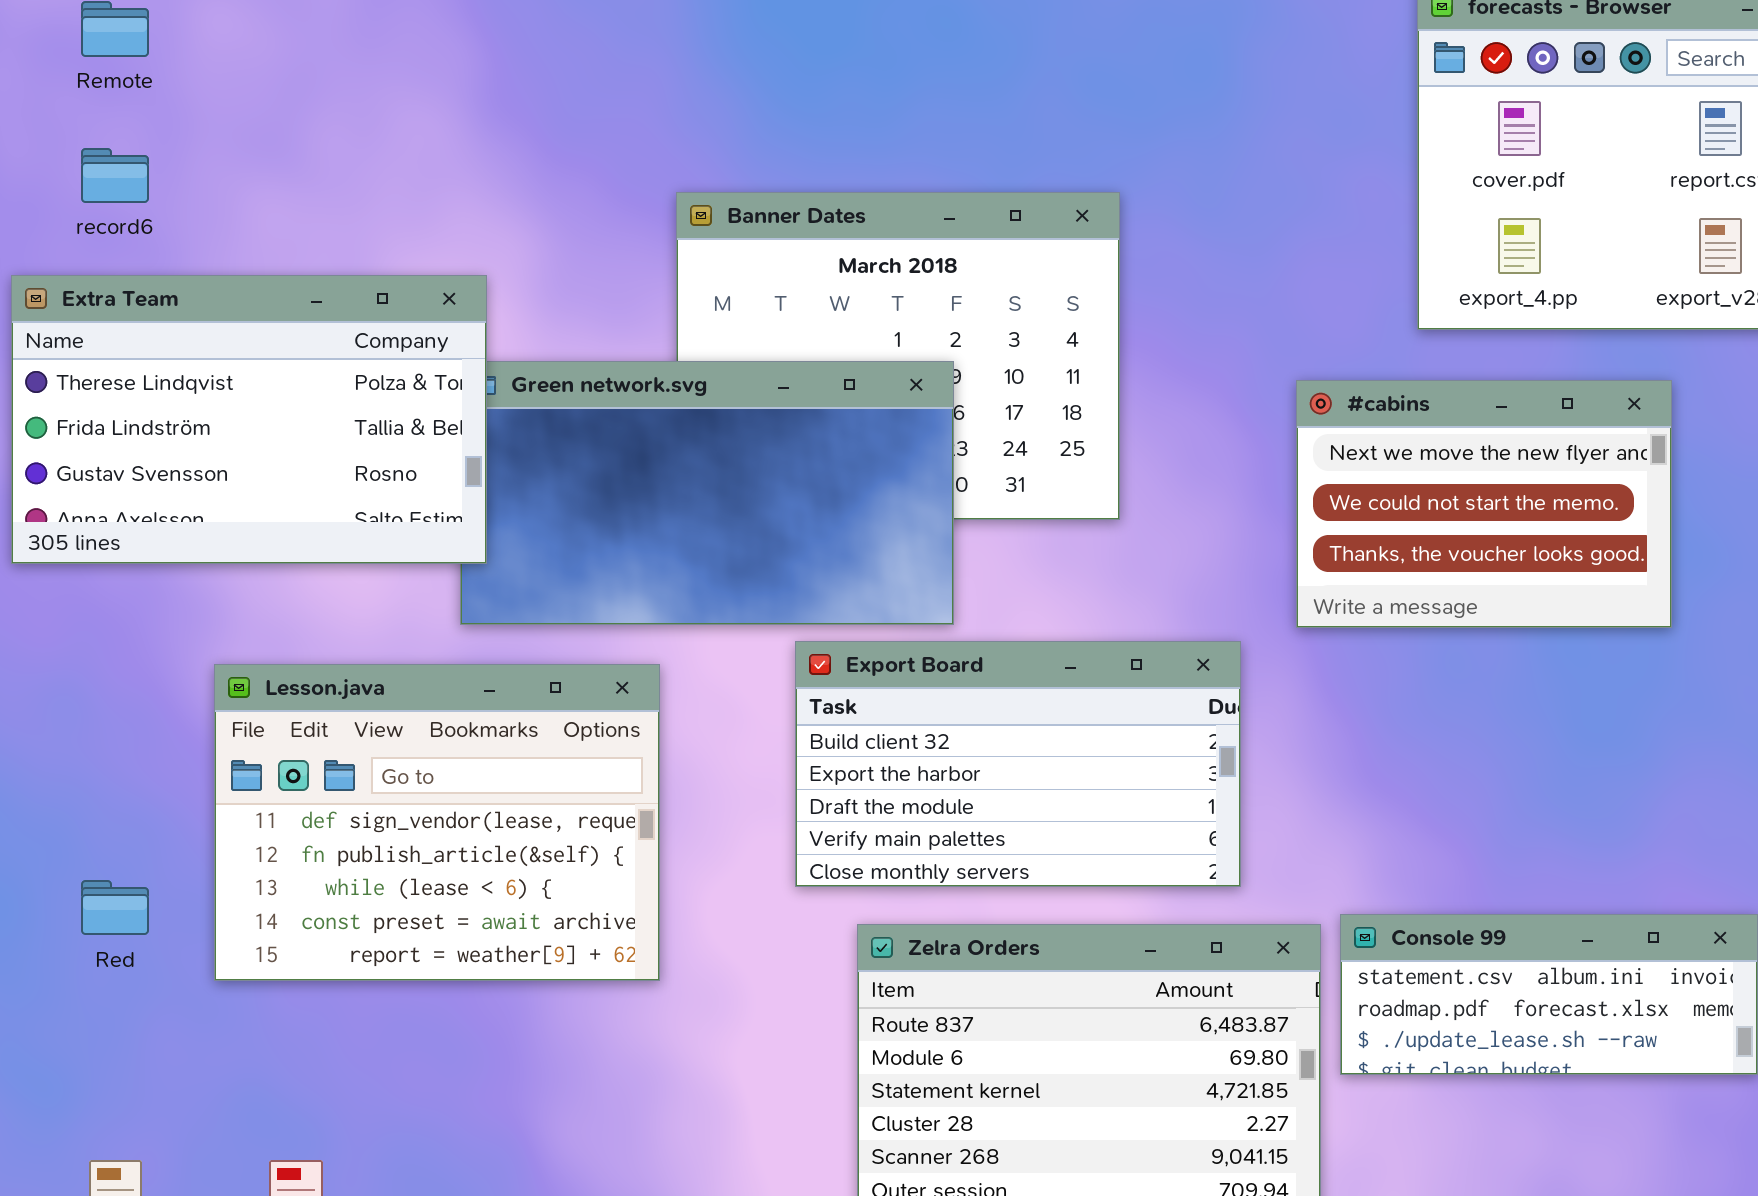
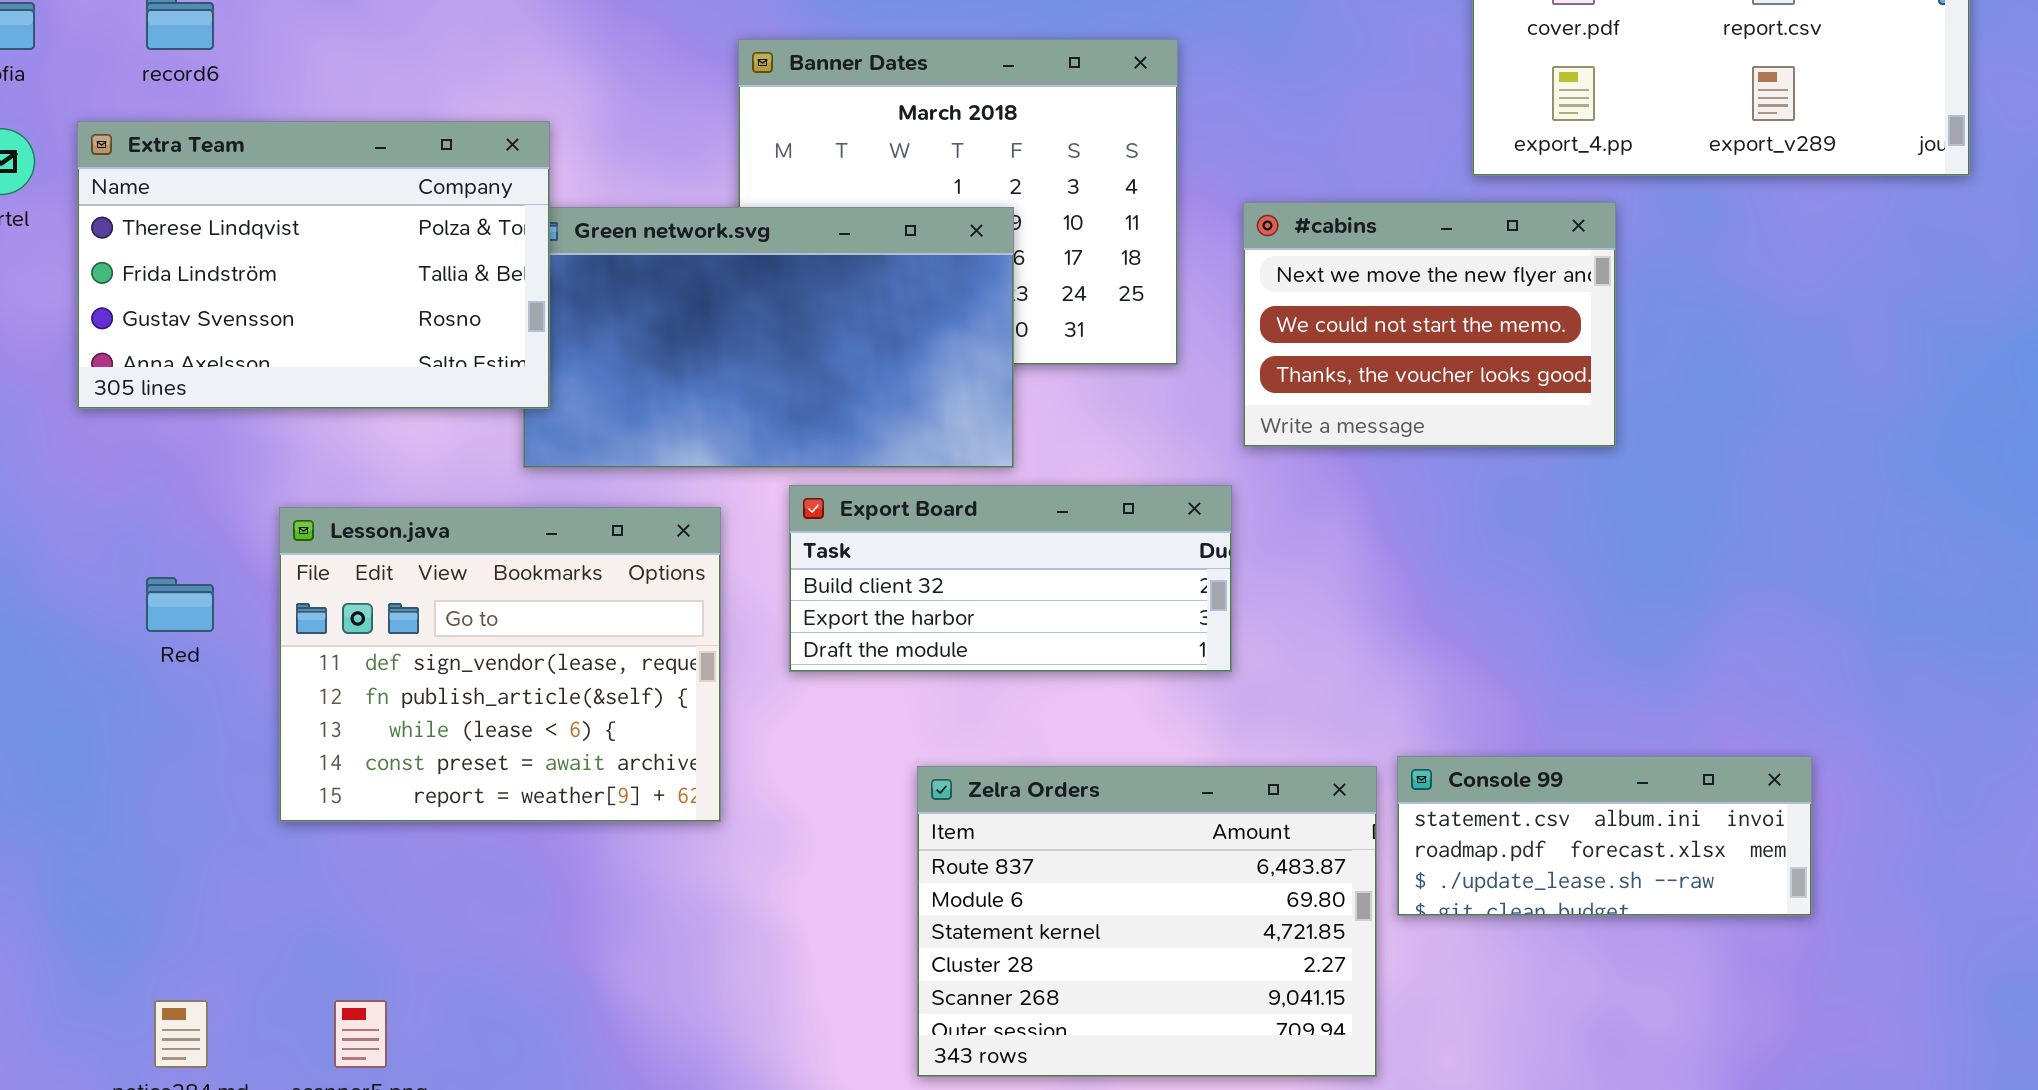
#cabins: [1296,380,1672,628] -> [1243,202,1616,447], moved
Export Board: [795,641,1241,887] -> [789,485,1232,672], moved, resized
Red: [81,880,149,935] -> [146,577,214,632], moved

